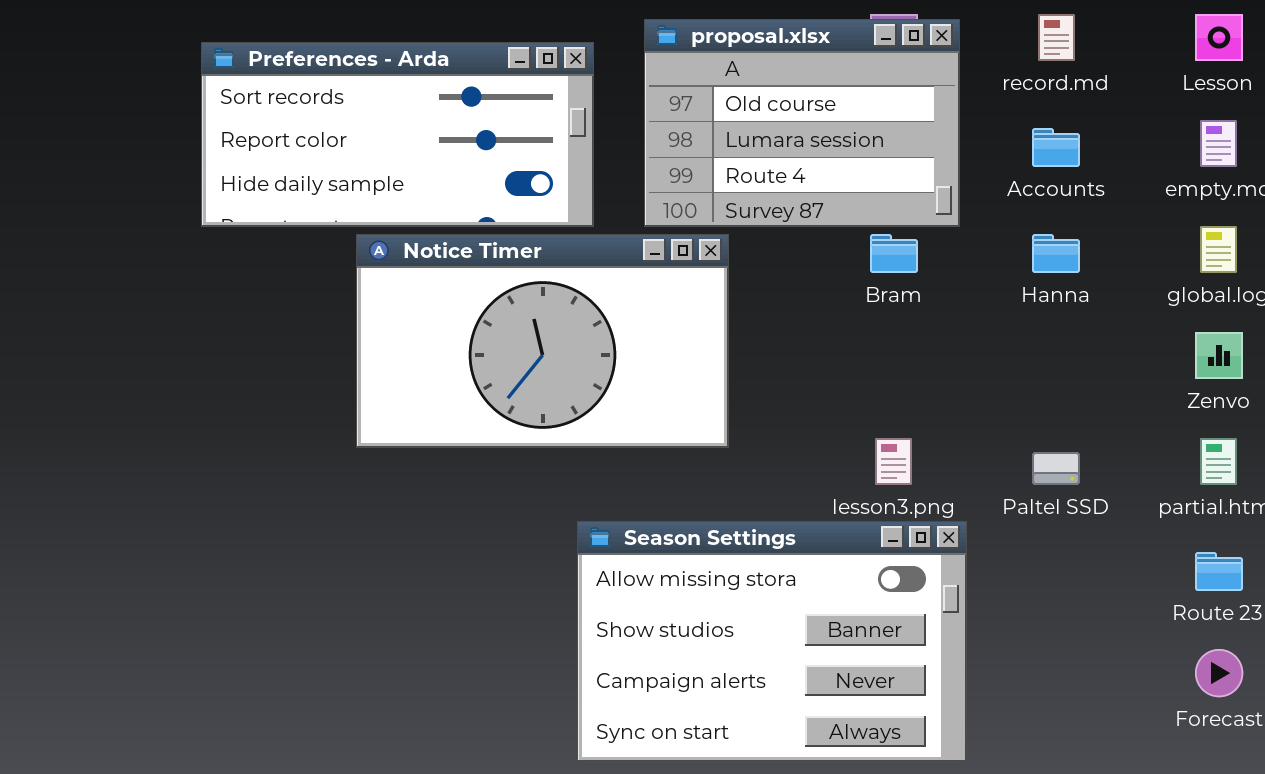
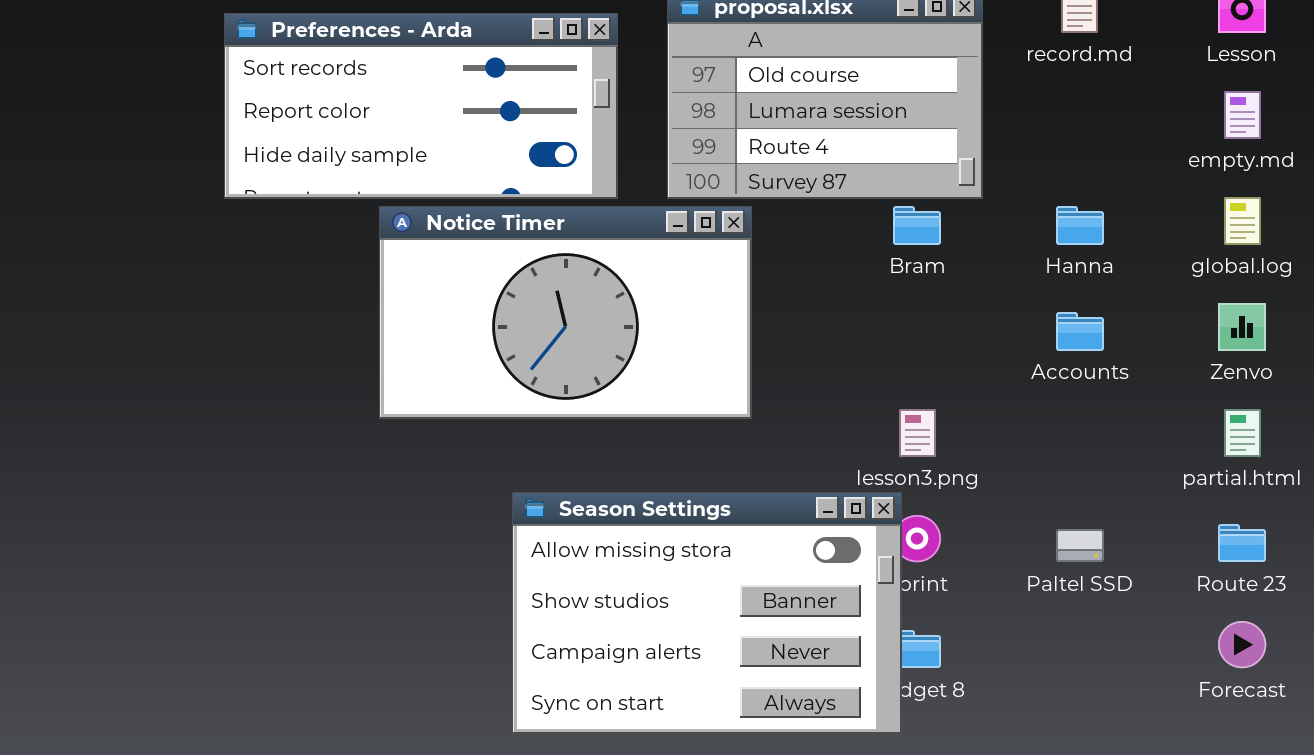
Accounts: [1032,128,1080,167] -> [1056,312,1104,351], moved
Paltel SSD: [1032,452,1080,485] -> [1056,529,1104,562], moved
Season Settings: [577,521,967,762] -> [512,492,902,734], moved

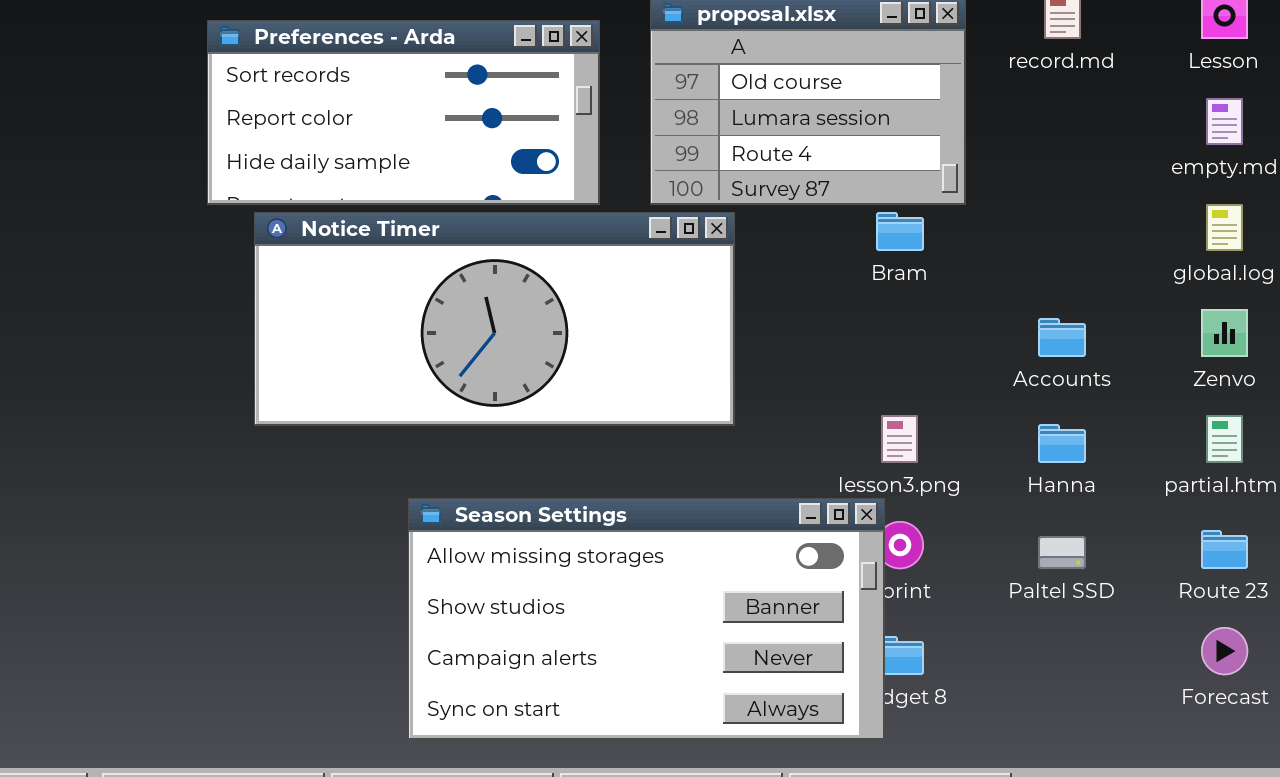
Notice Timer: [379,206,752,419] -> [254,212,735,426], resized
Hanna: [1056,206,1104,245] -> [1038,424,1086,463], moved
Season Settings: [512,492,902,734] -> [408,498,885,740], resized

